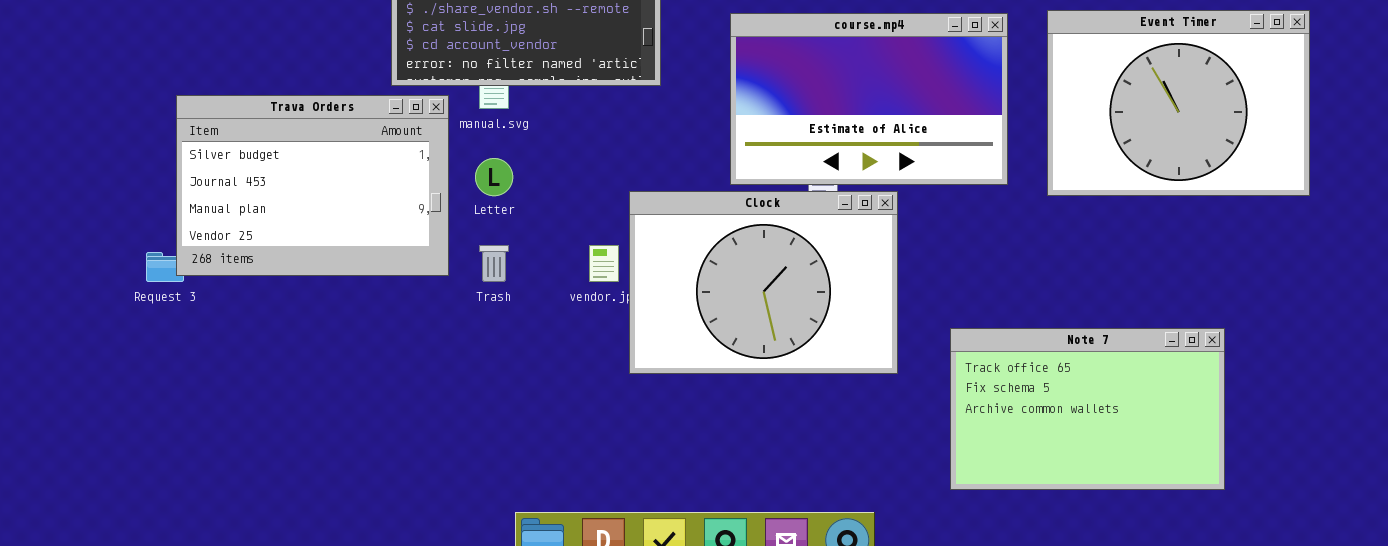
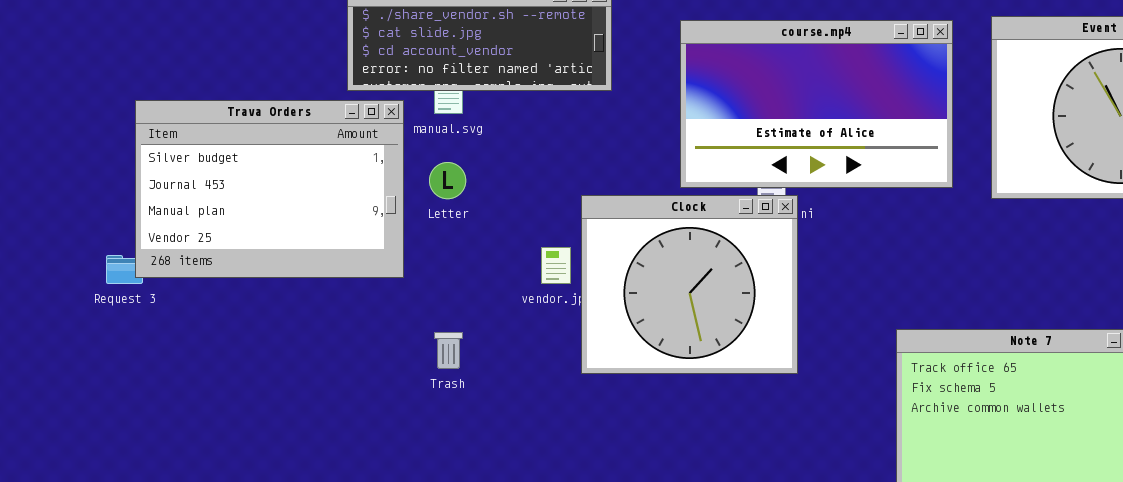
Clock: [629,191,898,374] -> [581,195,798,374], resized
Trash: [479,245,509,282] -> [434,332,463,369], moved

